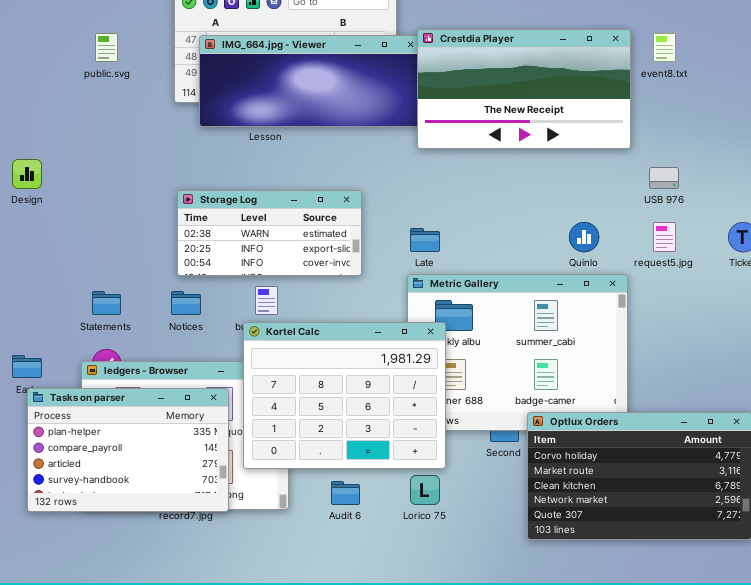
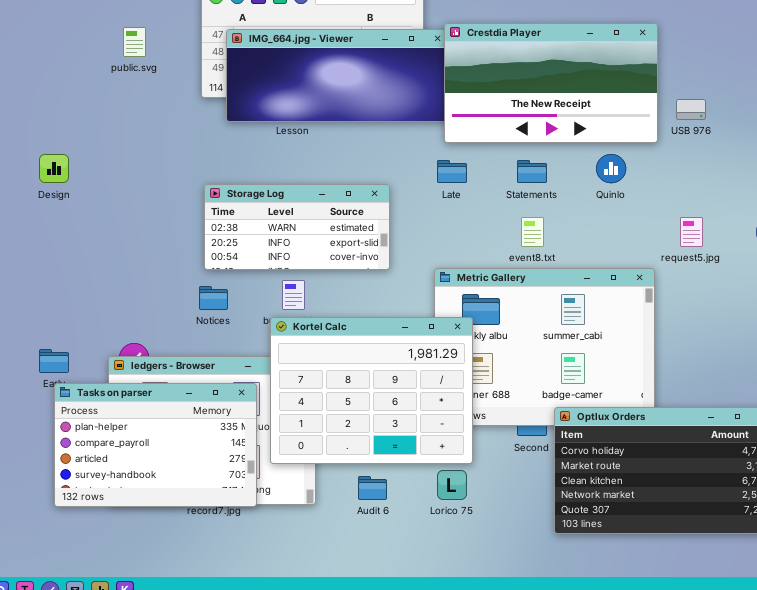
event8.txt: [653,33,676,62] -> [521,217,544,247], moved
USB 976: [649,167,679,189] -> [676,99,706,120], moved
Quinlo: [569,222,599,252] -> [596,154,626,183], moved
Late: [410,228,440,252] -> [437,160,467,183], moved
Statements: [92,291,121,315] -> [517,160,547,183], moved

